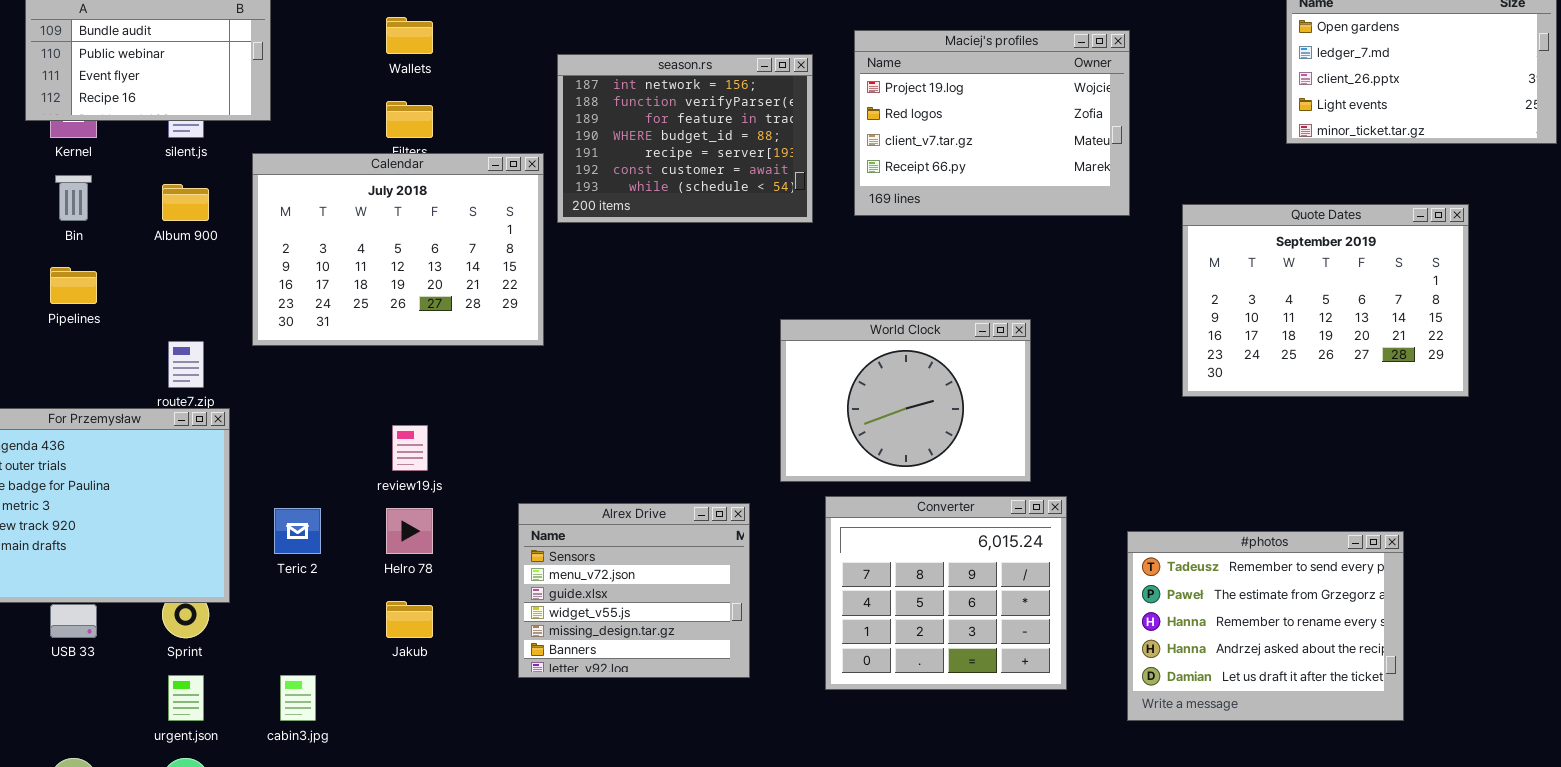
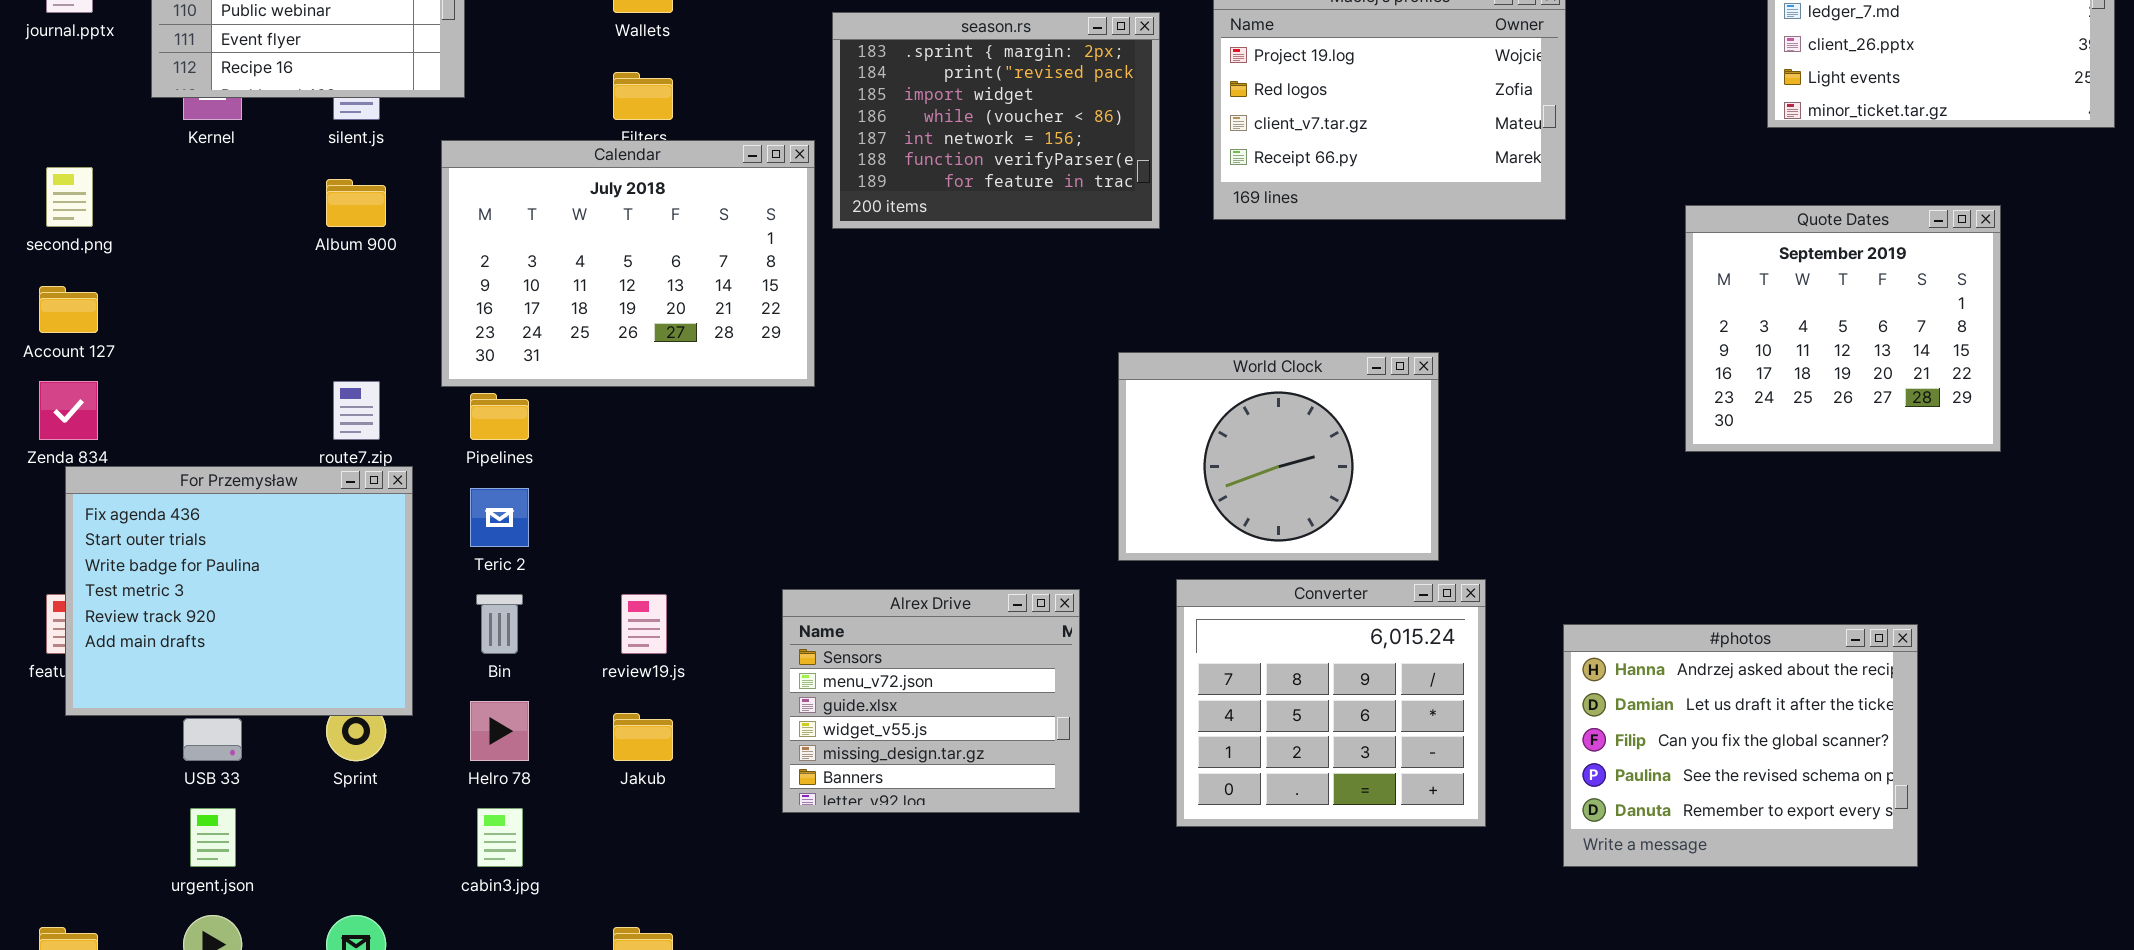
season.rs: [557,54,813,223] -> [832,12,1160,229], scrolled up 4 rows
Bin: [55,175,92,221] -> [476,594,523,654], moved
Quote Dates: [1182,204,1469,397] -> [1685,205,2001,452], resized
Pipelines: [50,267,97,304] -> [470,393,529,440], moved
review19.js: [392,425,428,471] -> [621,594,667,654], moved
Teric 2: [274,508,321,554] -> [470,488,529,547], moved
Helro 78: [386,508,433,554] -> [470,701,529,761], moved
#photos: [1127,531,1404,721] -> [1563,624,1918,867], scrolled down 3 rows
urgent.json: [168,675,204,721] -> [190,808,236,867], moved

